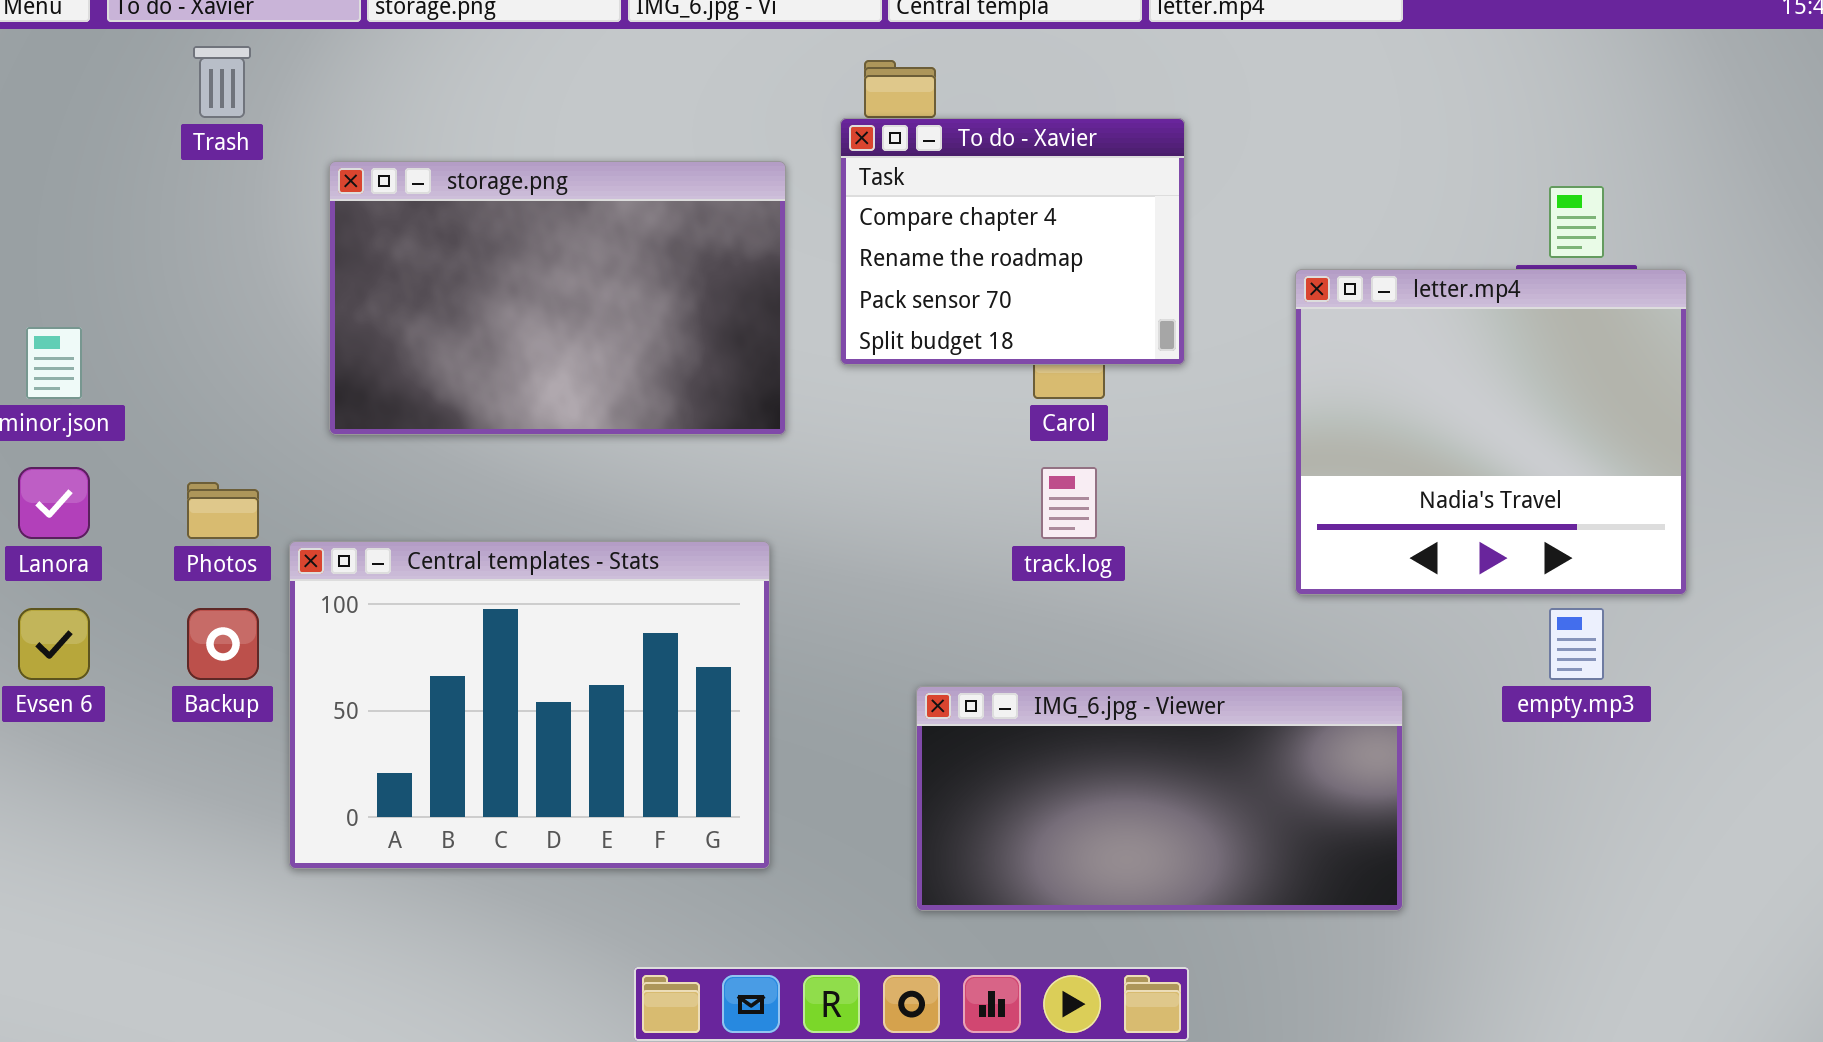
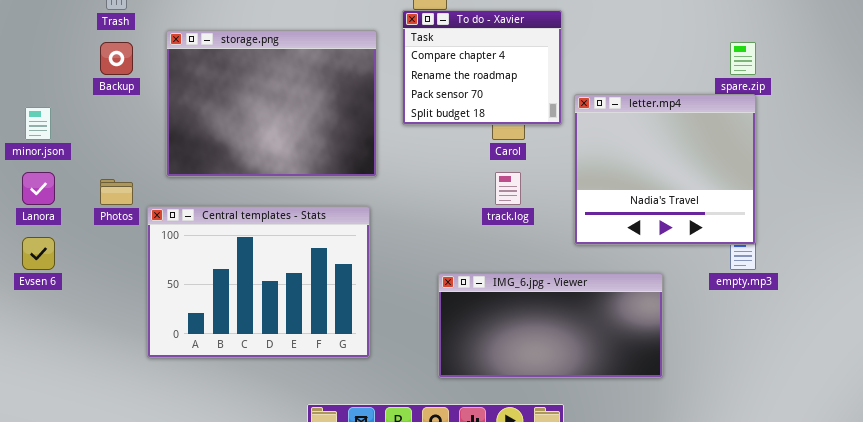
storage.png: [329,161,786,435] -> [166,30,377,177], resized
letter.mp4: [1295,269,1687,595] -> [574,94,756,245], moved
Backup: [187,608,259,680] -> [100,42,133,75], moved

